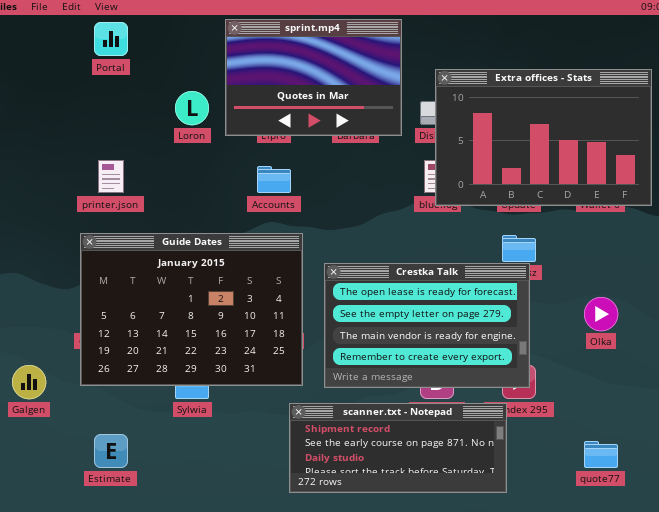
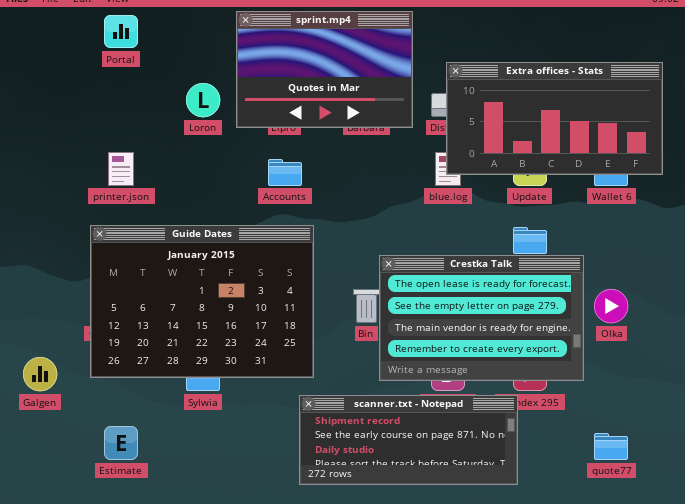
Extra offices - Stats: [435,69,652,206] -> [446,62,663,175], resized
Crestka Talk: [324,263,530,388] -> [379,255,584,381], moved

